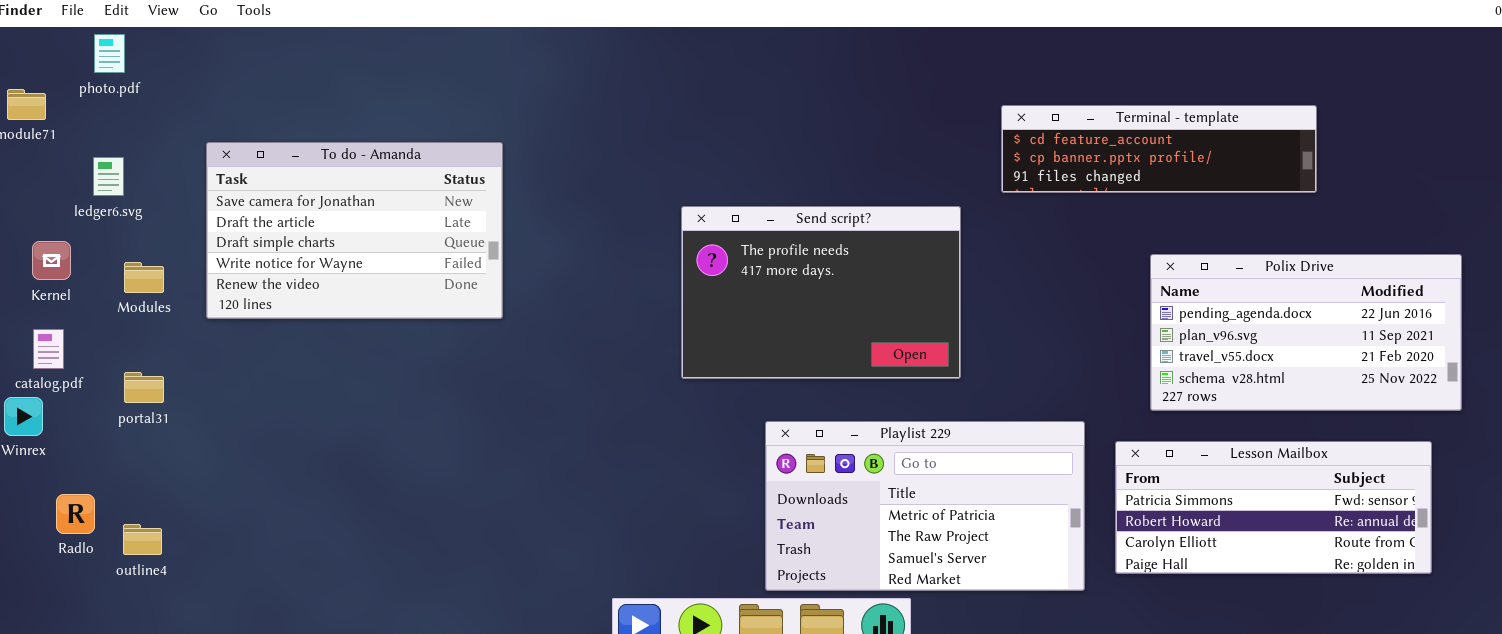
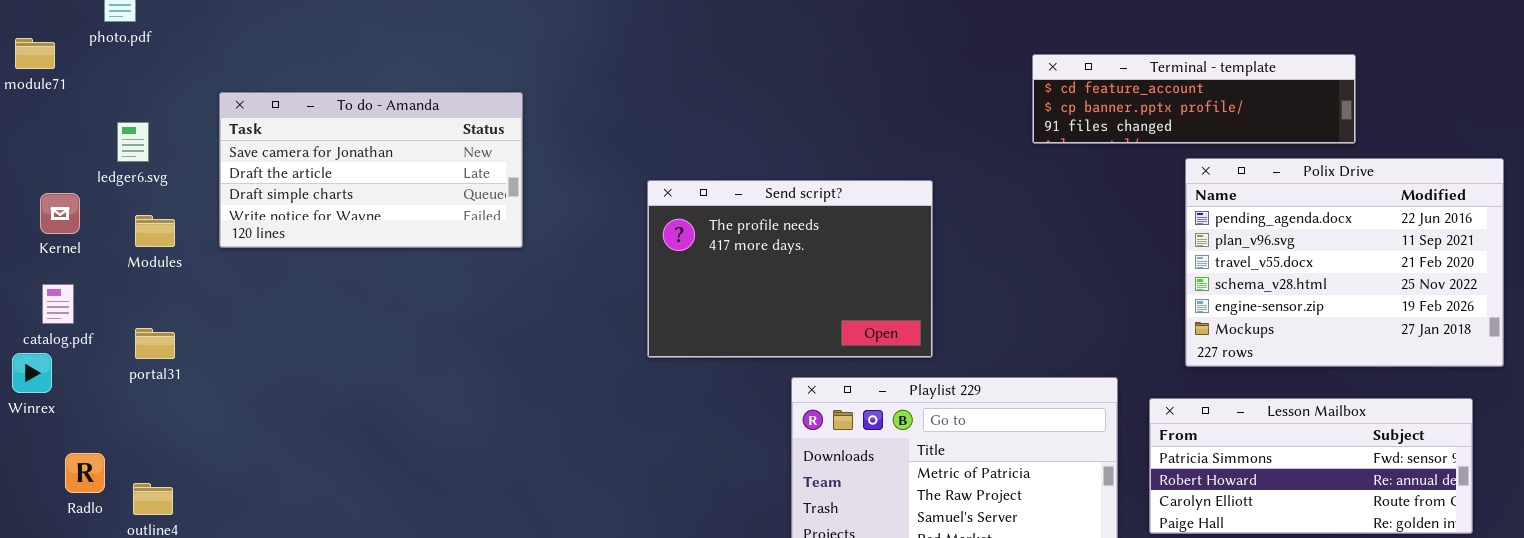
To do - Amanda: [206,142,503,319] -> [219,92,523,248], resized
ledger6.svg: [93,157,124,196] -> [117,122,149,162], moved
Send script?: [681,206,961,379] -> [647,180,933,358], moved
Polix Drive: [1150,254,1462,411] -> [1185,158,1504,367], resized

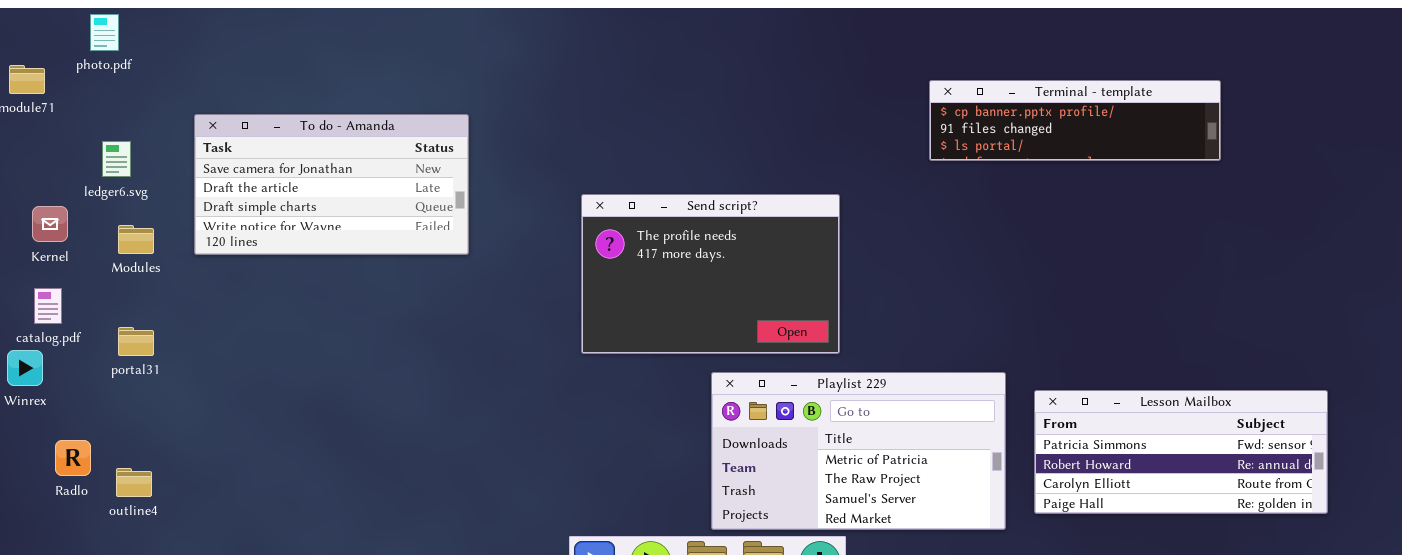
Terminal - template: [1032,54,1356,144] -> [929,80,1221,161], scrolled down 1 row
Polix Drive: [1185,158,1504,367] -> none, closed

